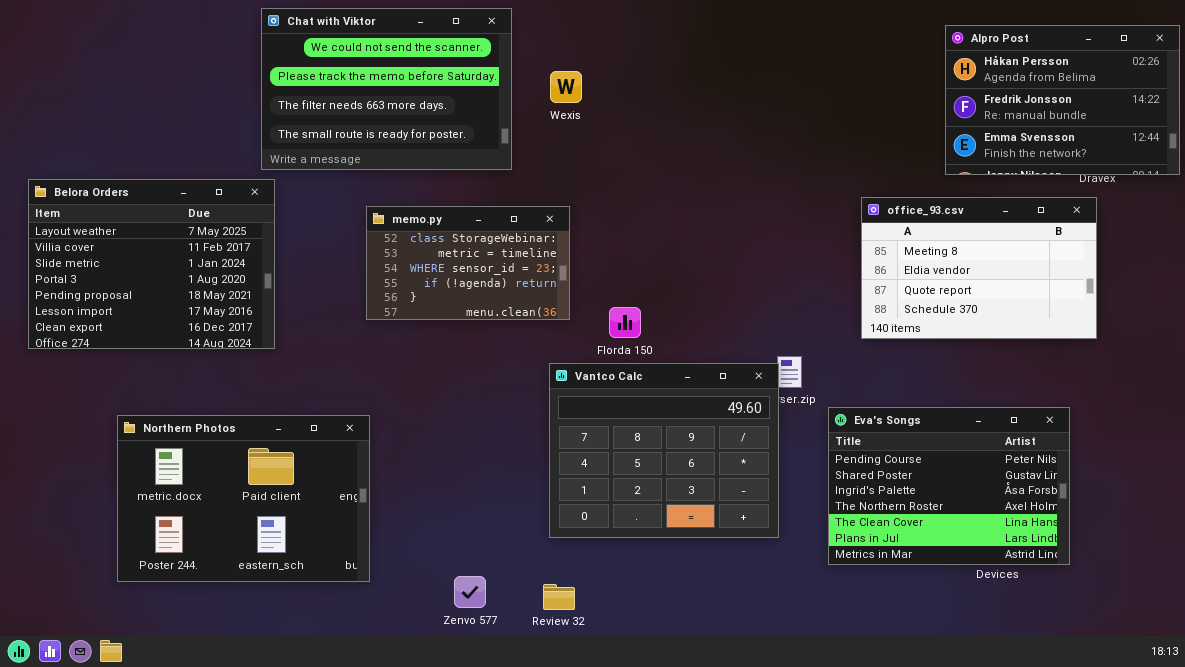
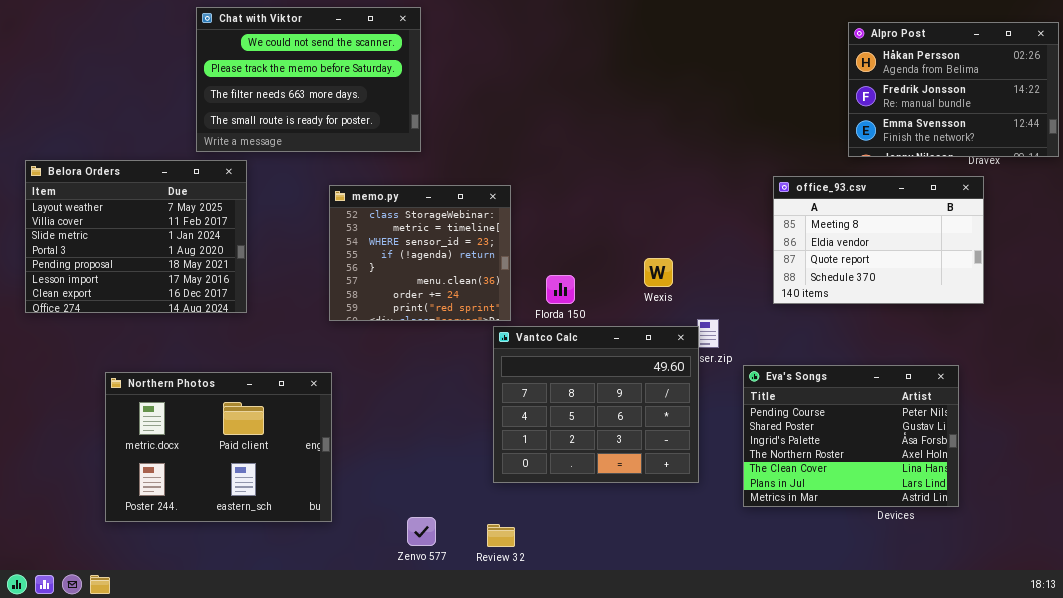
Chat with Viktor: [261,8,512,170] -> [196,7,421,152], moved
Wexis: [550,71,582,103] -> [644,258,673,287], moved
memo.py: [366,206,570,320] -> [329,185,511,321], resized

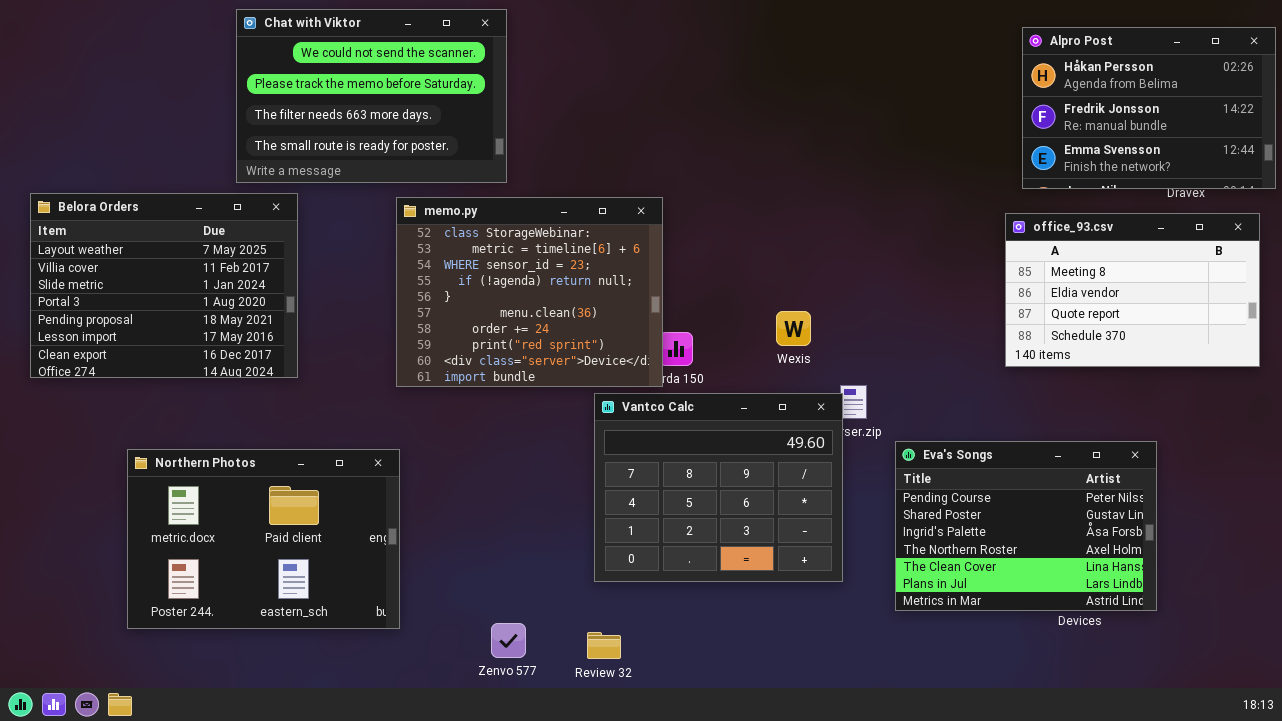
office_93.csv: [773,176,984,304] -> [1005,213,1260,367], moved
memo.py: [329,185,511,321] -> [396,197,663,387], resized

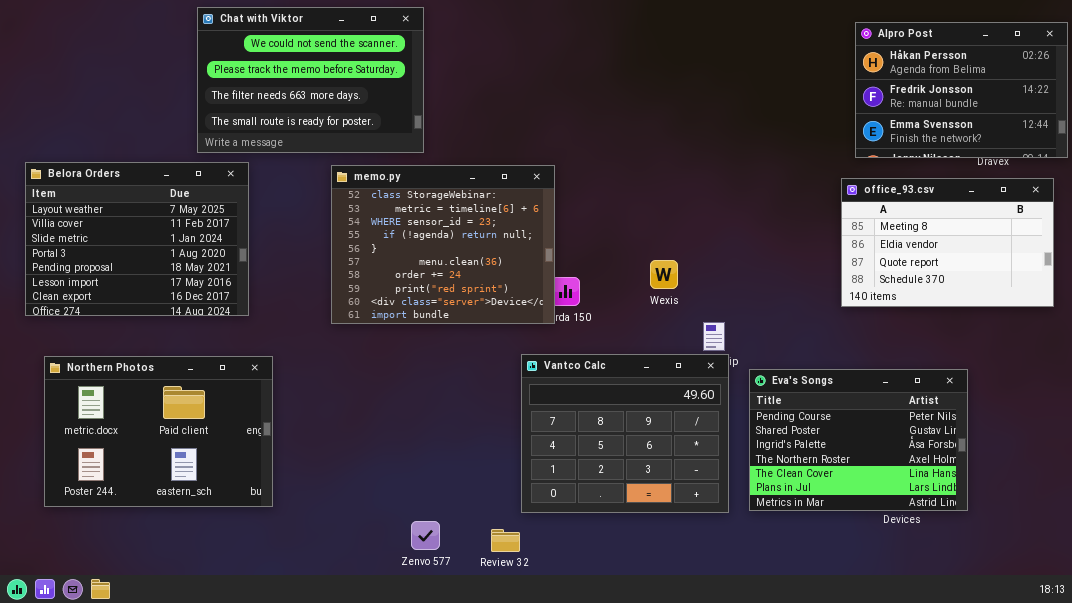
Vantco Calc: [594,393,843,582] -> [521,354,729,513], moved
Northern Photos: [127,449,400,629] -> [44,356,273,507], moved

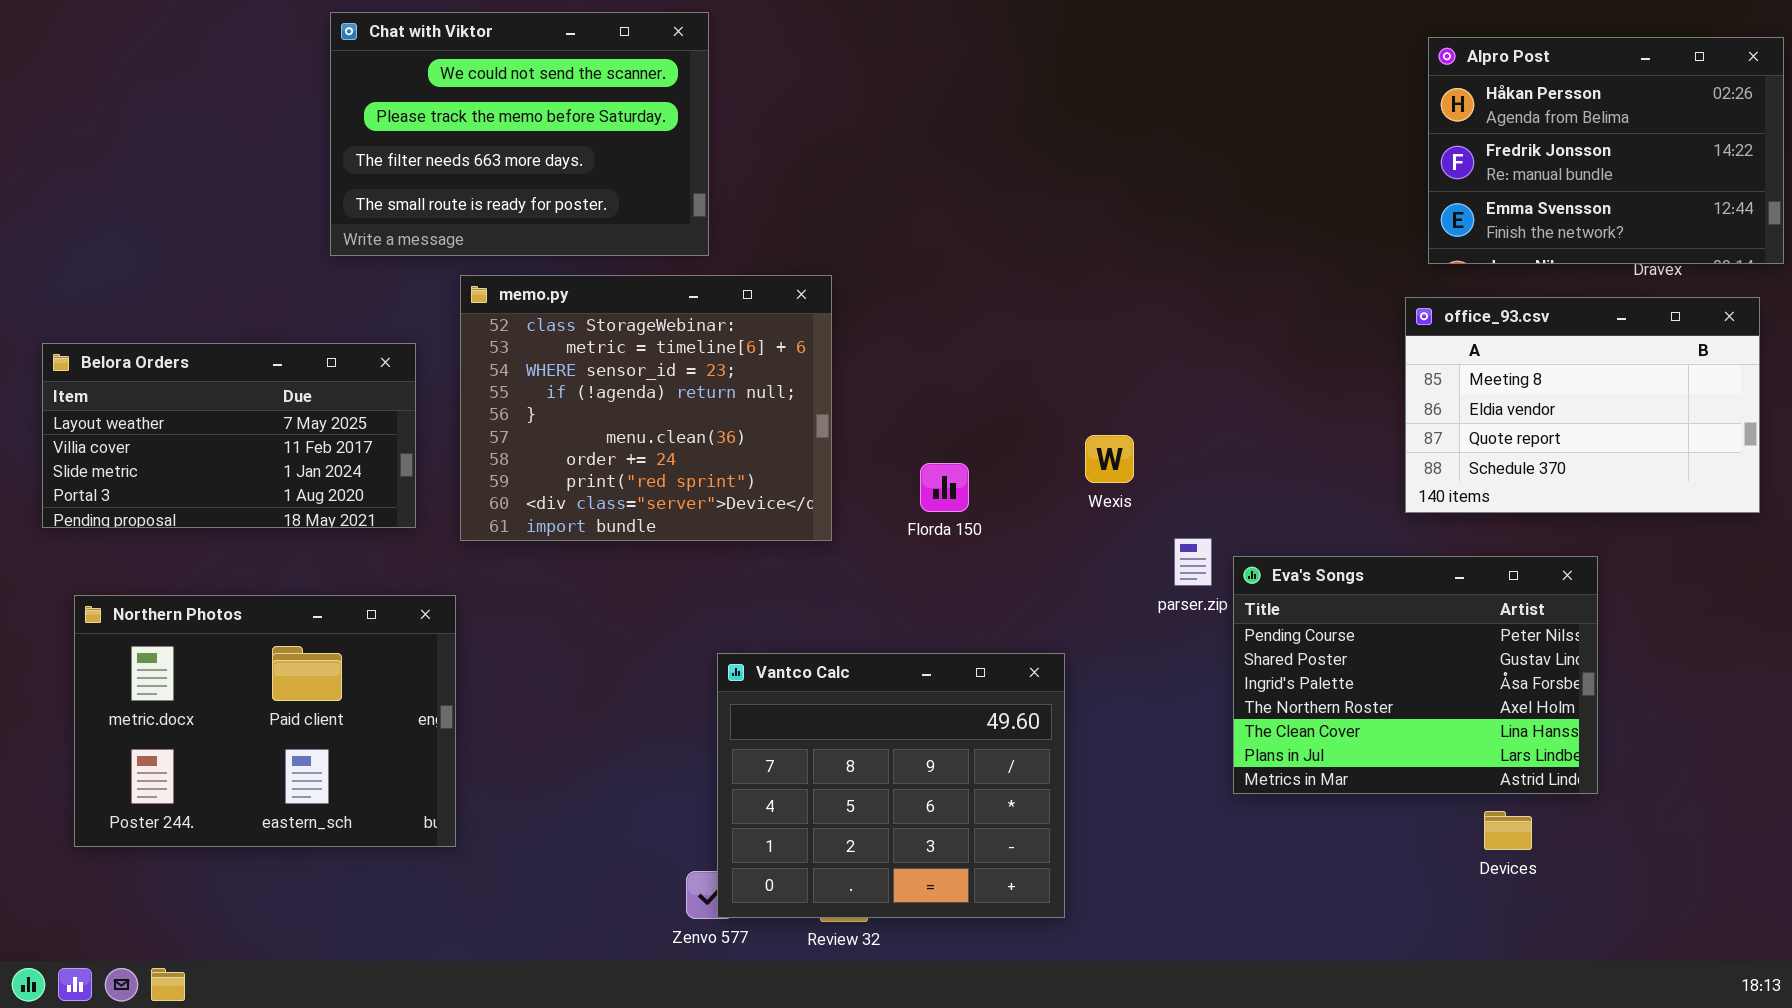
Belora Orders: [25,162,249,316] -> [42,343,416,528], resized
memo.py: [331,165,555,324] -> [460,275,832,541], moved
Vantco Calc: [521,354,729,513] -> [717,653,1065,918], moved
Eva's Songs: [749,369,968,511] -> [1233,556,1598,794], moved

